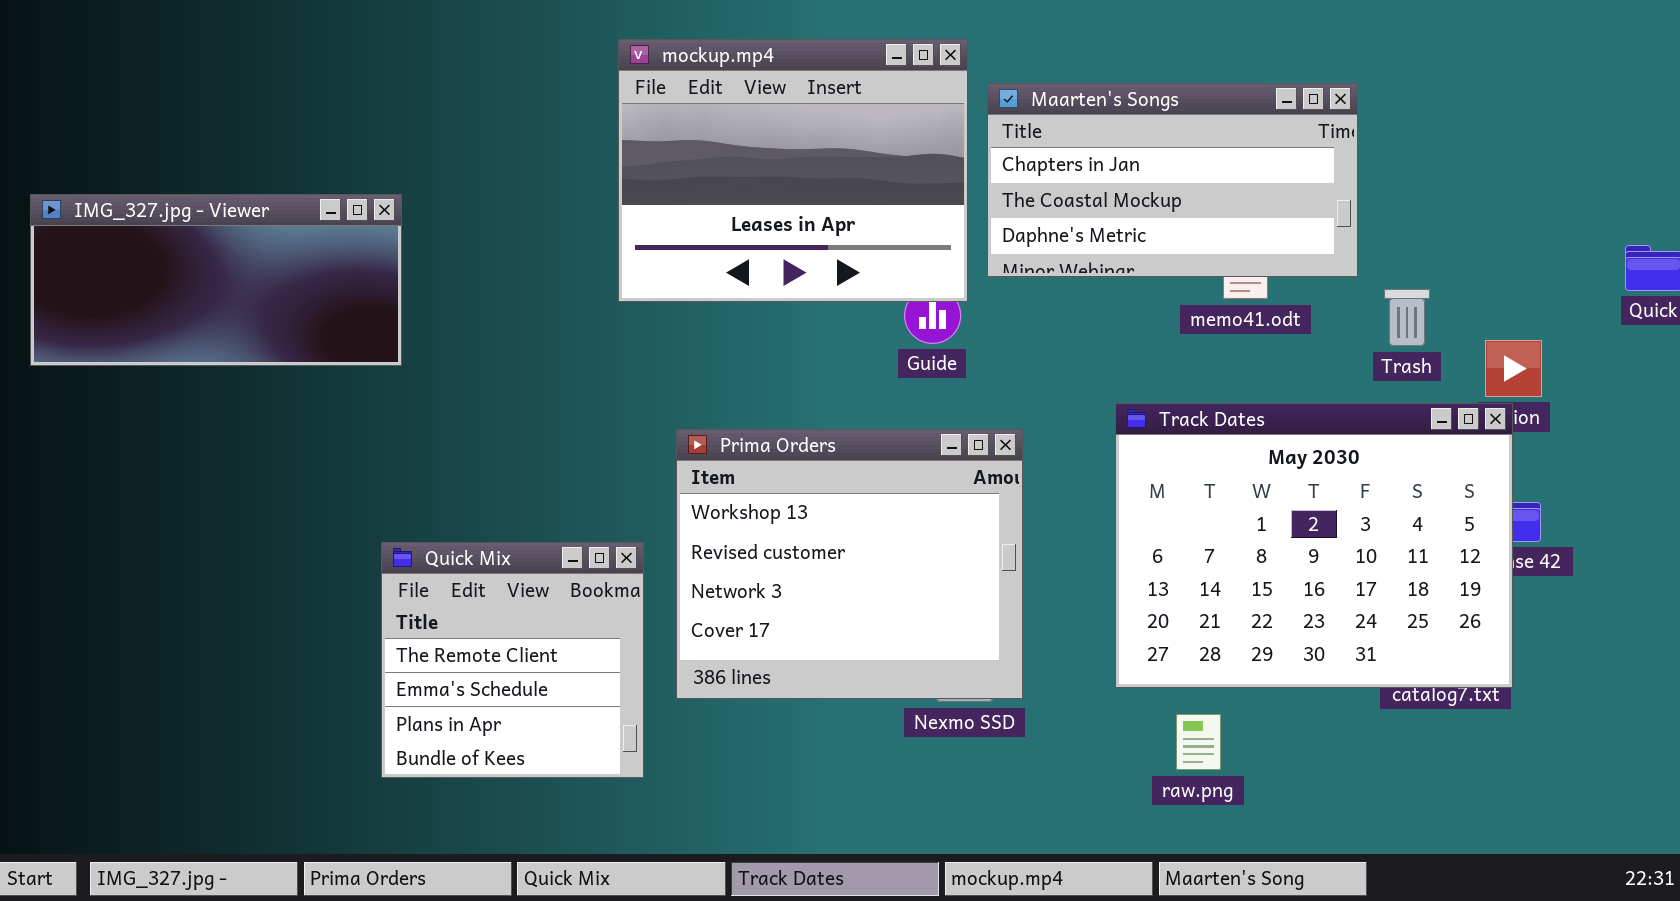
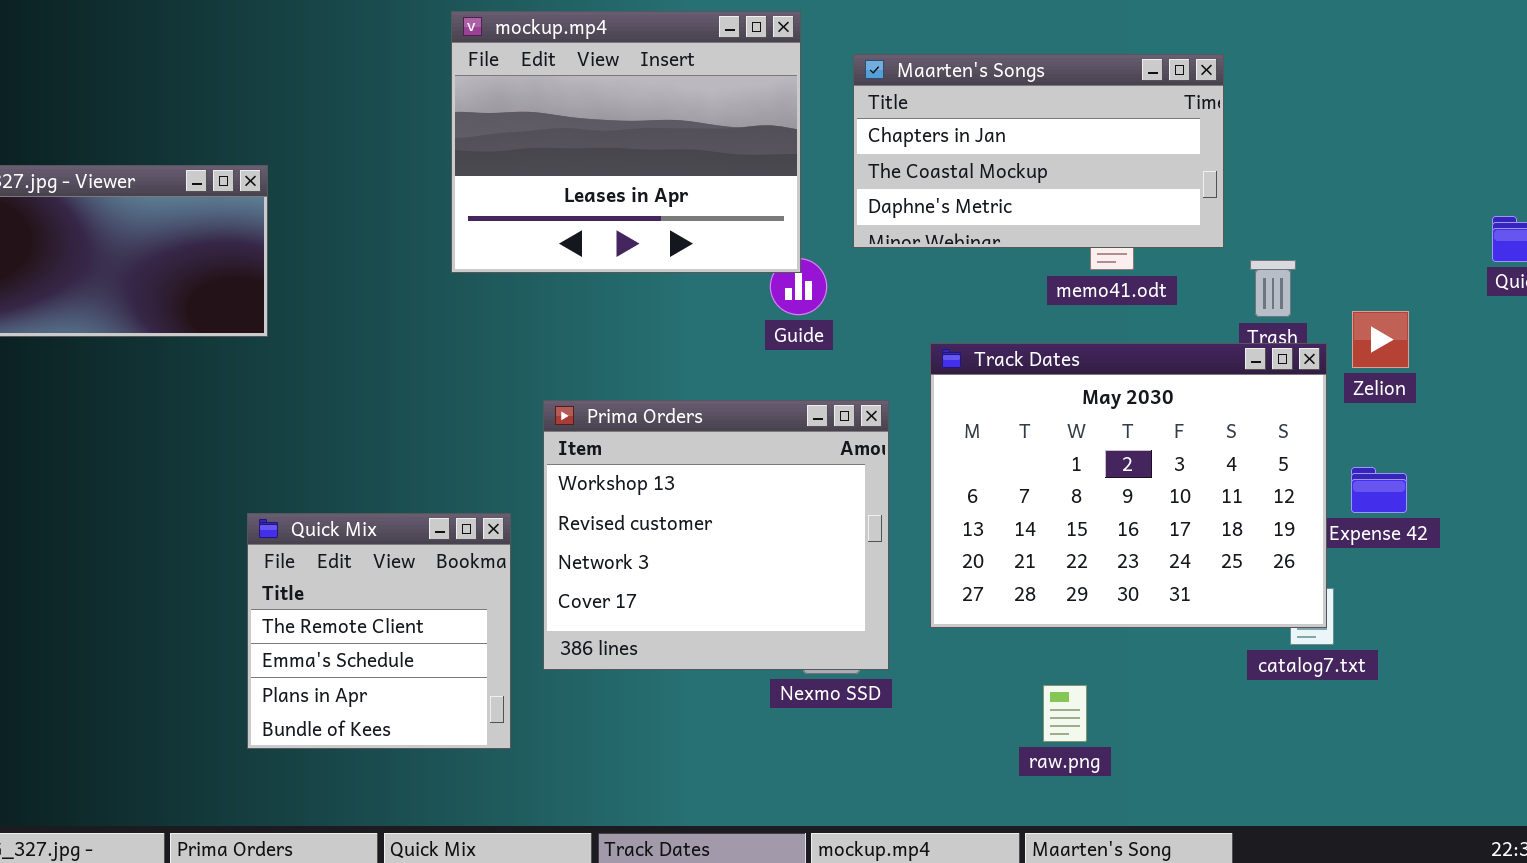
mockup.mp4: [618,39,968,302] -> [451,11,801,273], moved
Track Dates: [1115,403,1513,688] -> [930,343,1327,628], moved

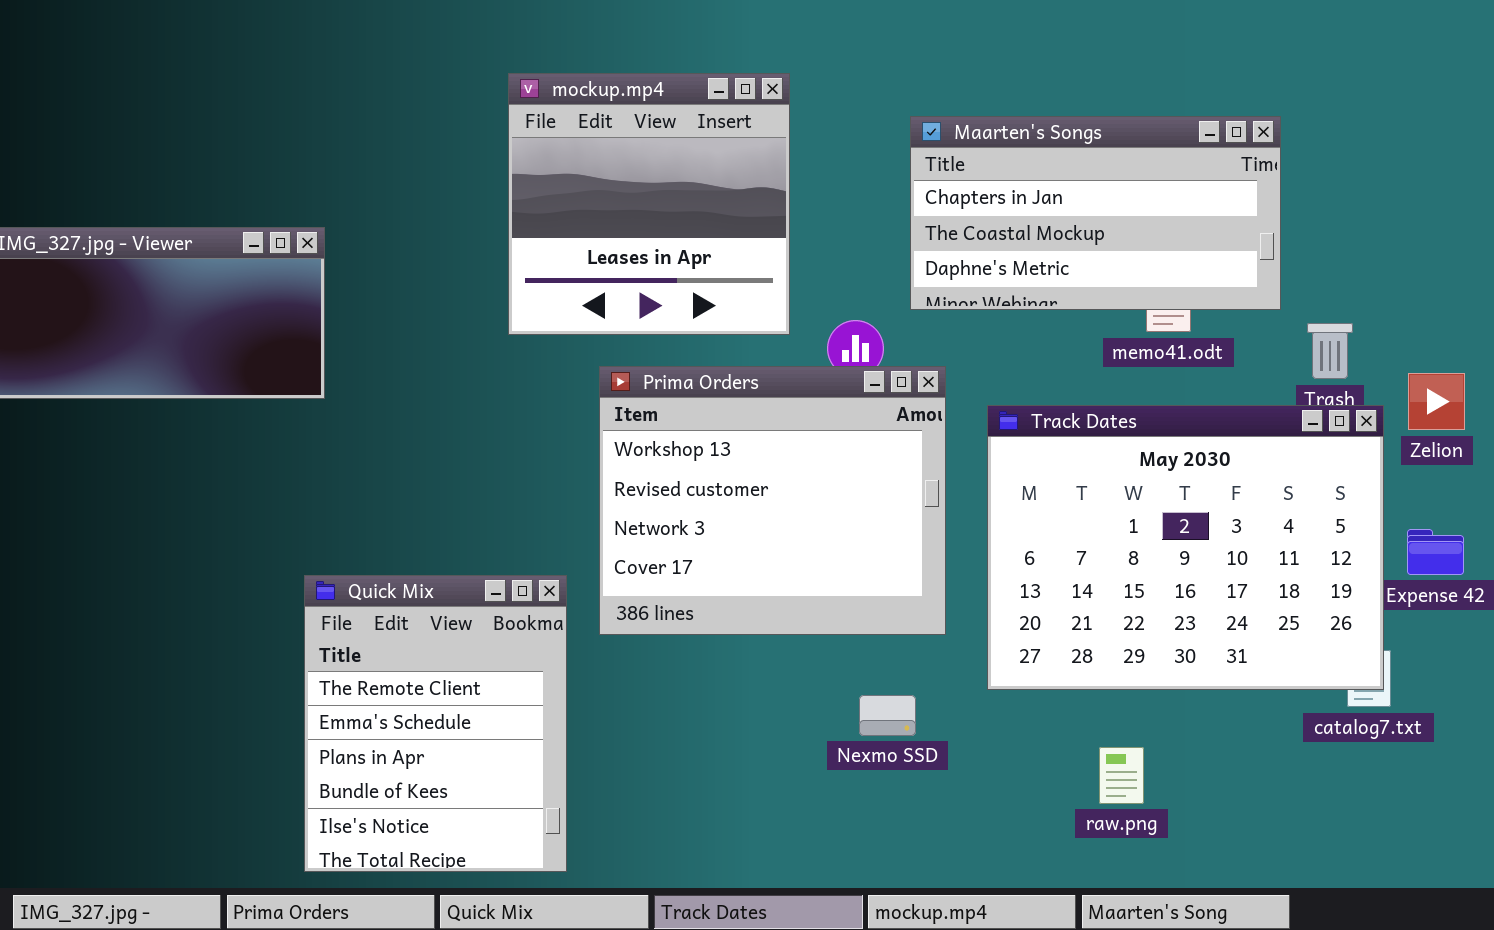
mockup.mp4: [451,11,801,273] -> [508,73,790,335], resized
Prima Orders: [543,400,889,670] -> [599,366,946,635], moved
Quick Mix: [247,513,511,749] -> [304,575,567,872], resized

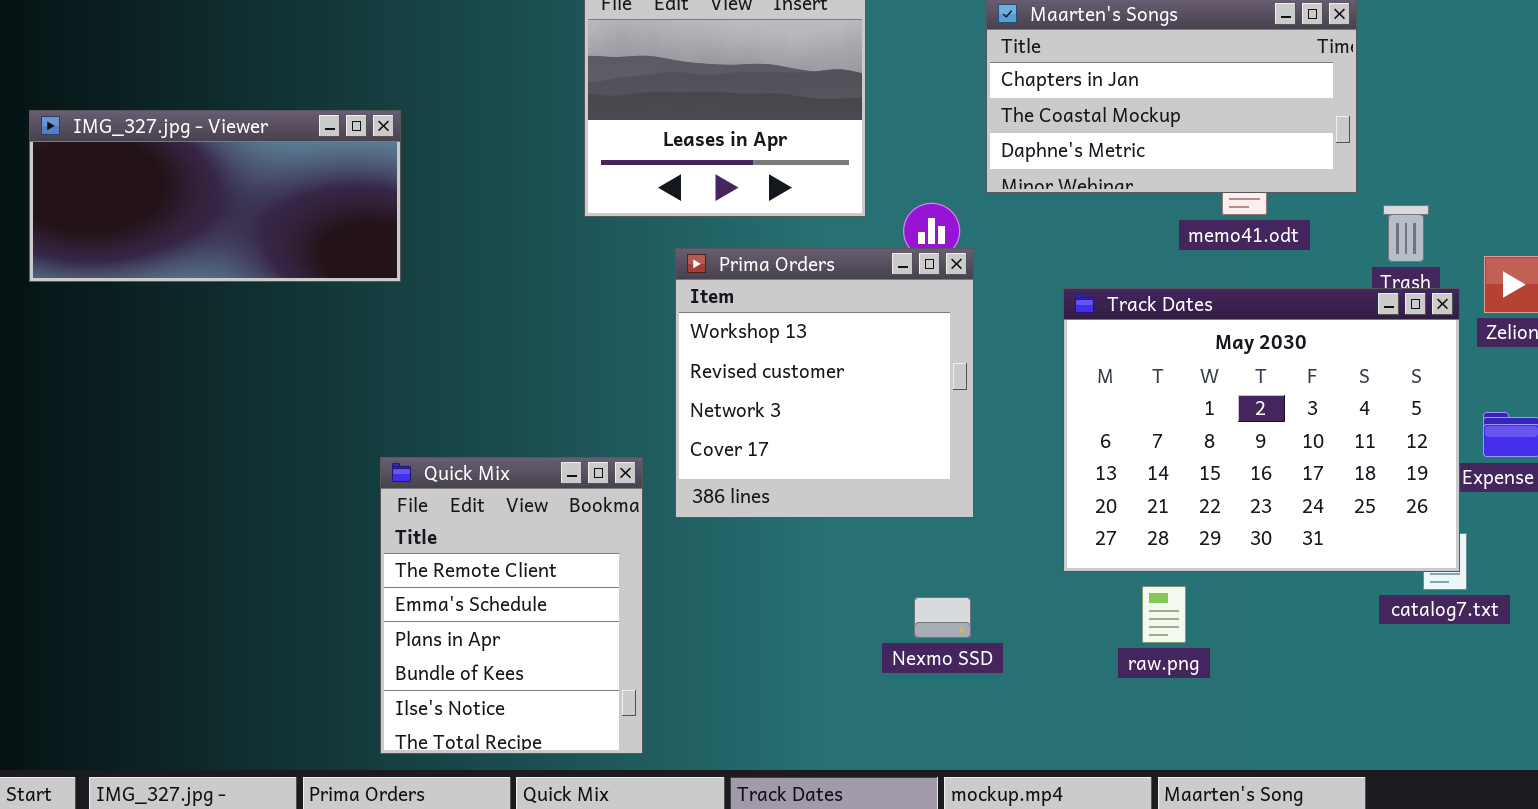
Prima Orders: [599,366,946,635] -> [675,248,974,518], resized
Nexmo SSD: [859,695,916,736] -> [914,597,971,638], moved
raw.png: [1099,747,1144,804] -> [1142,586,1186,643], moved

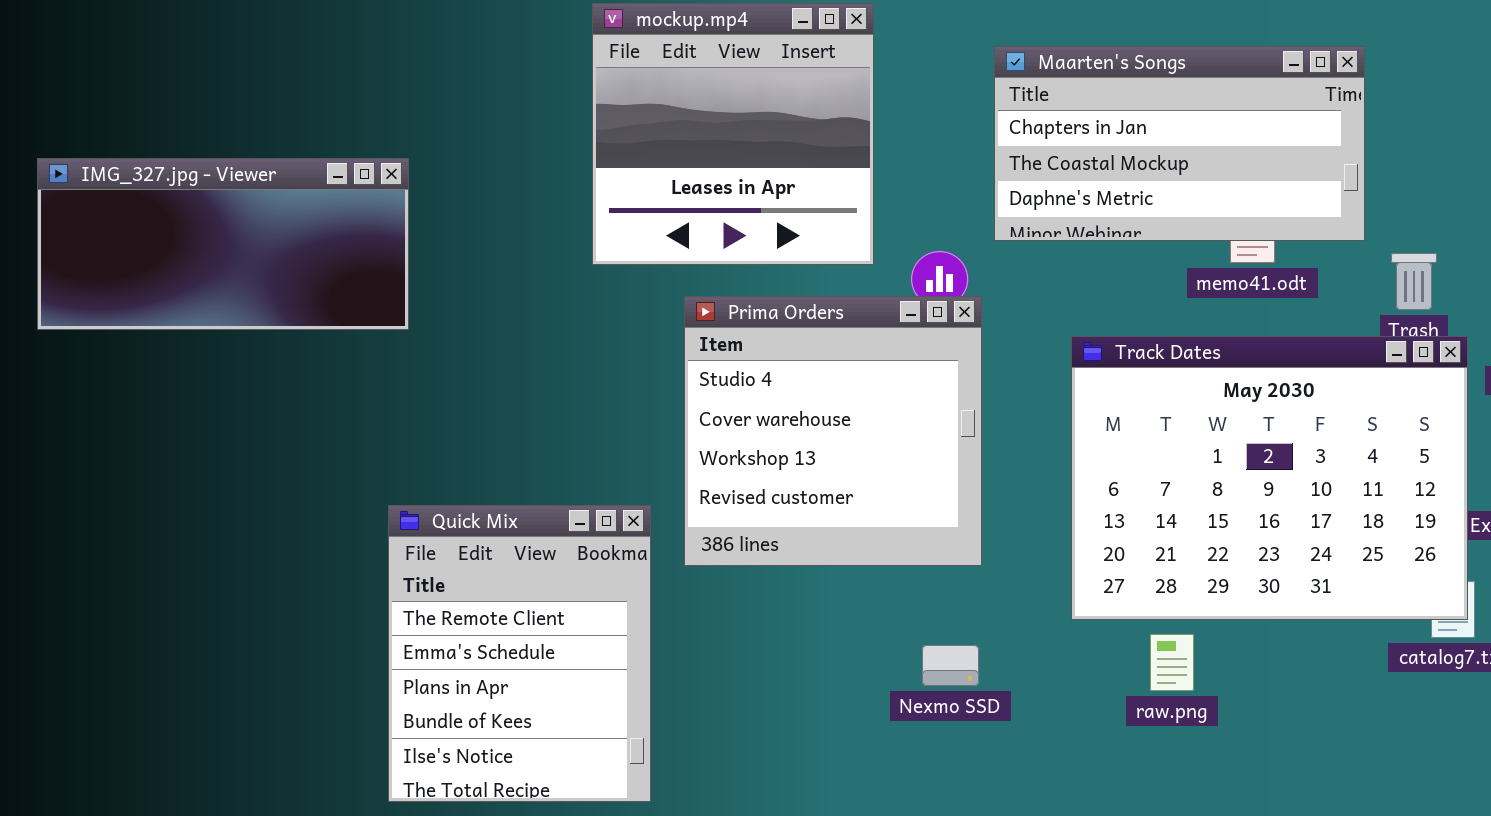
Prima Orders: [675,248,974,518] -> [684,296,982,566], scrolled up 2 rows

